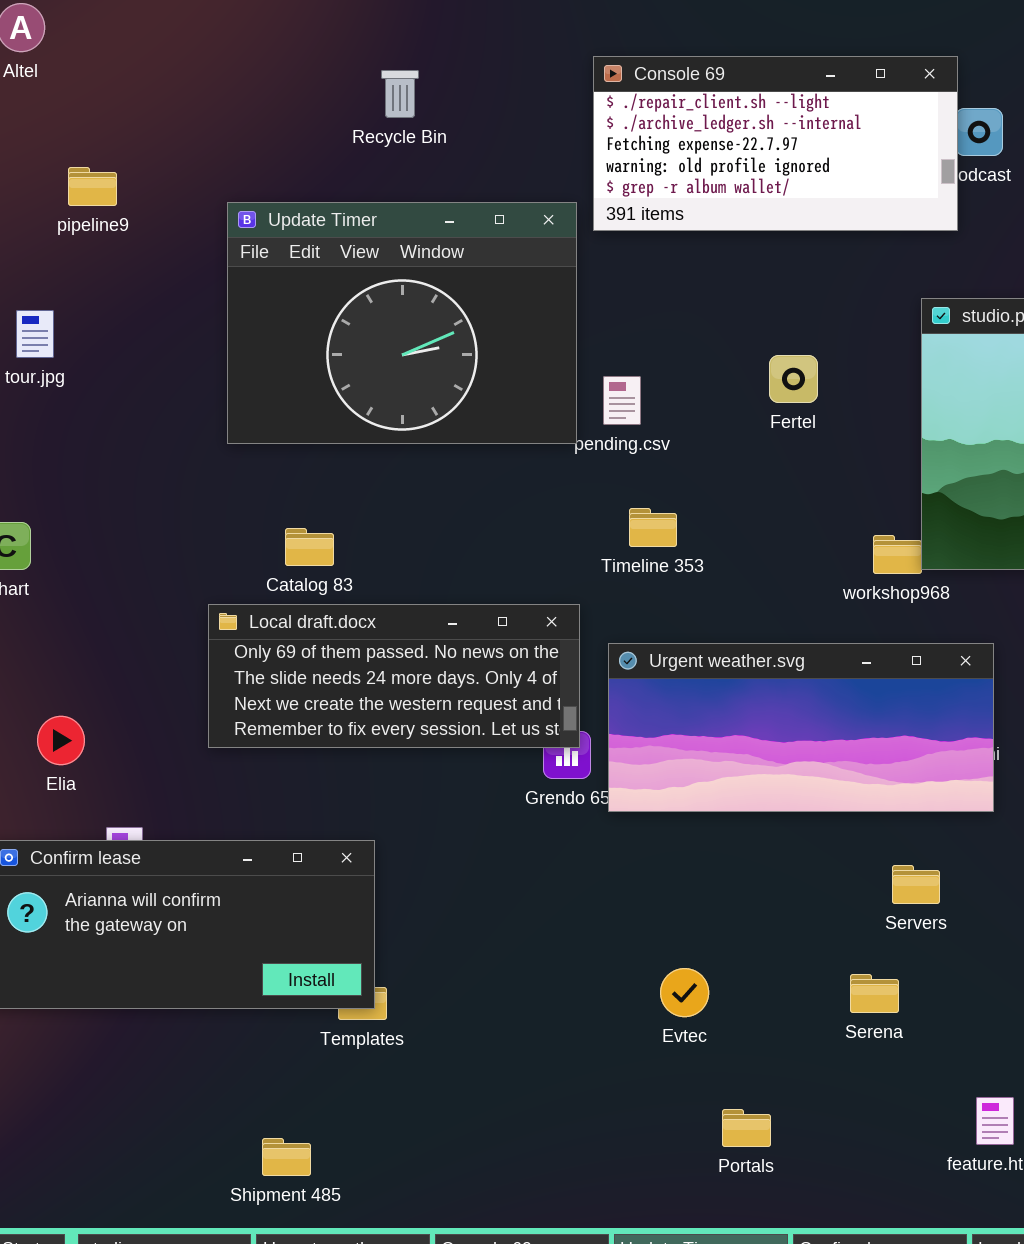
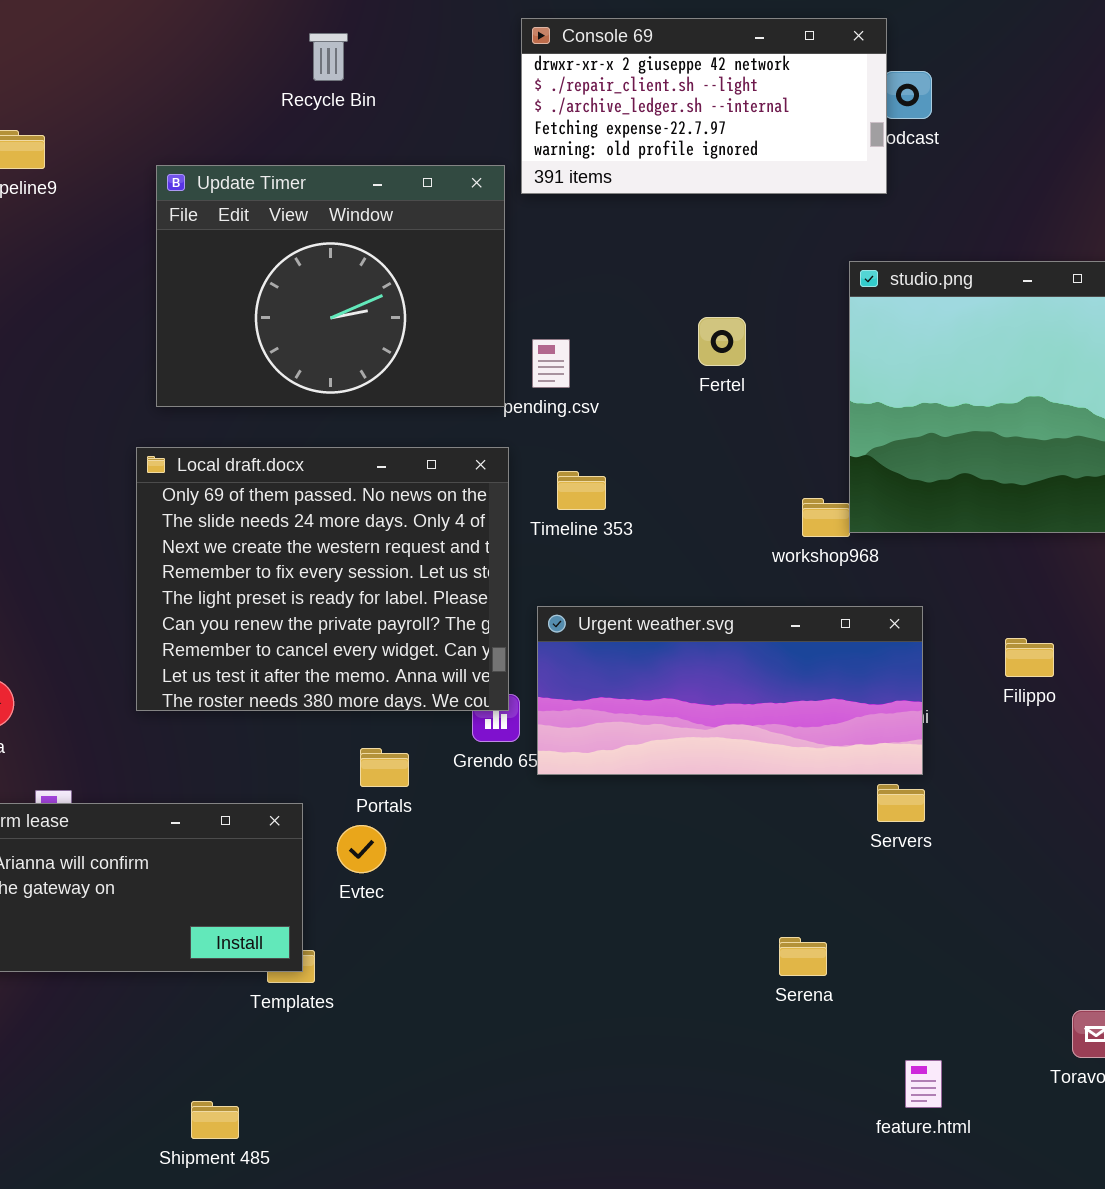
Console 69: [593,56,958,231] -> [521,18,887,194], scrolled up 1 row
Local draft.docx: [208,604,580,748] -> [136,447,509,711], resized
Servers: [892,865,940,904] -> [877,784,925,822], moved
Evtec: [660,968,709,1017] -> [337,825,386,873], moved
Portals: [722,1109,771,1147] -> [360,748,409,787], moved

